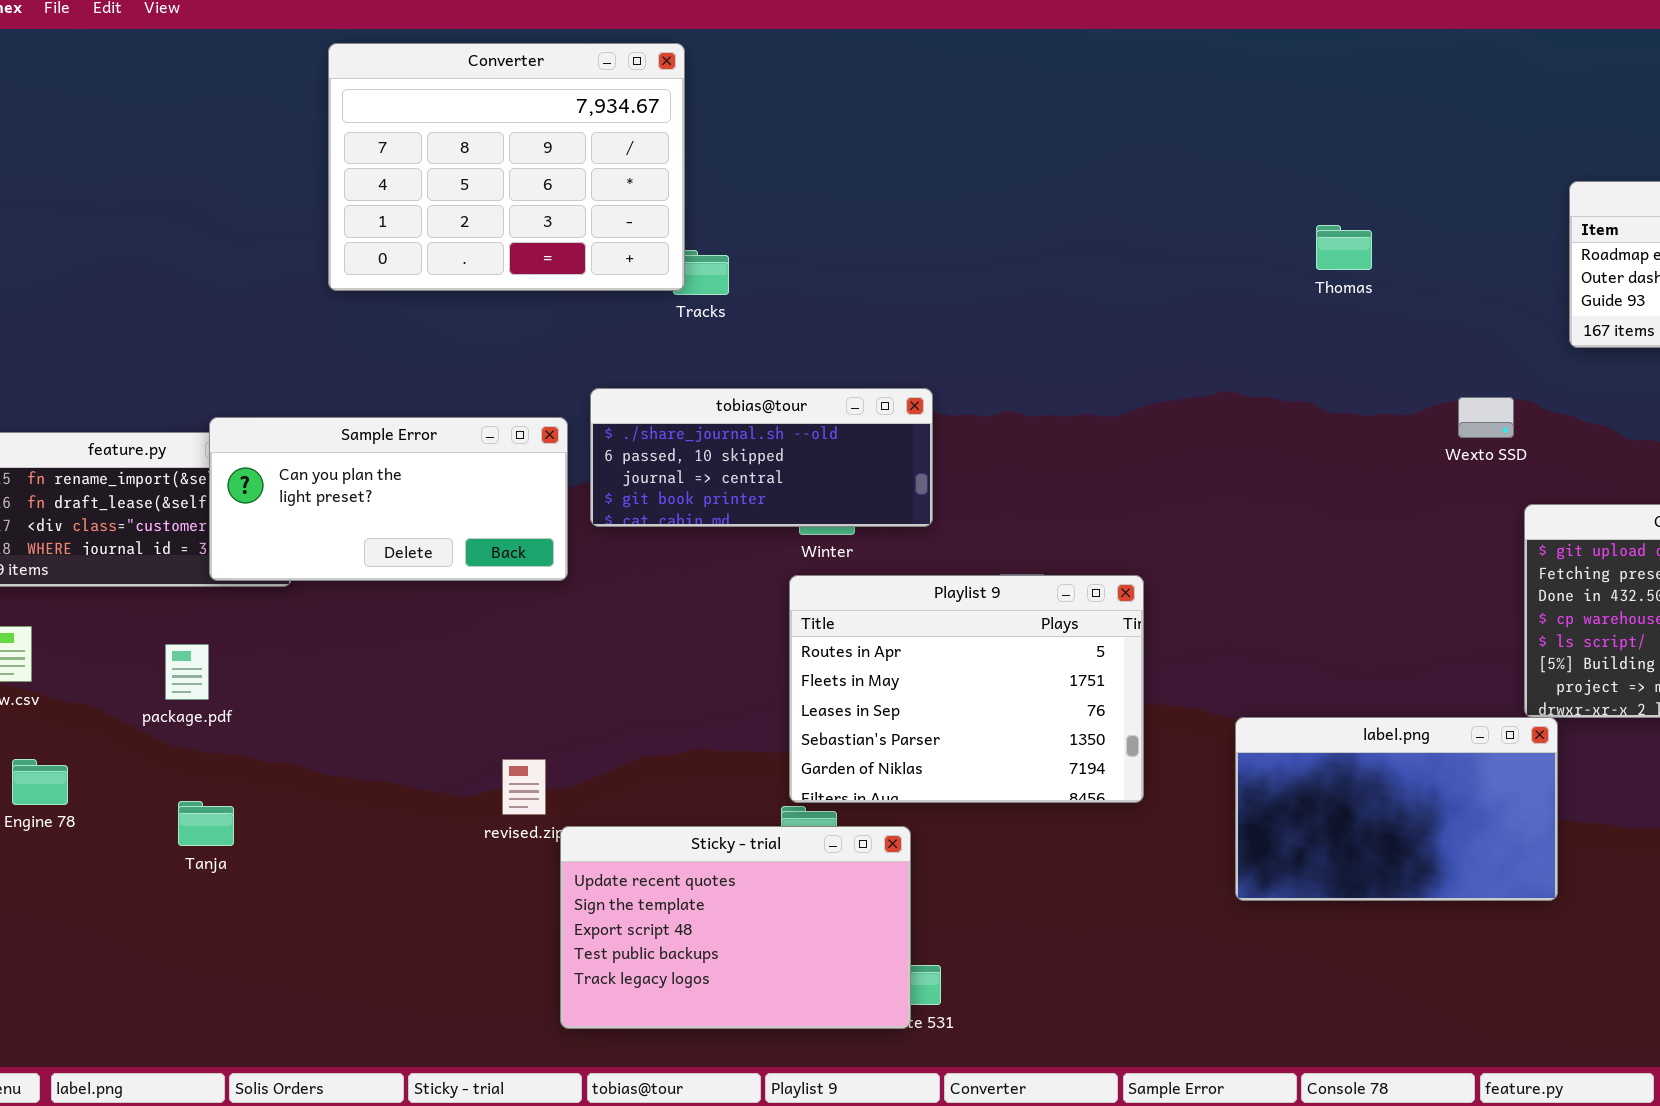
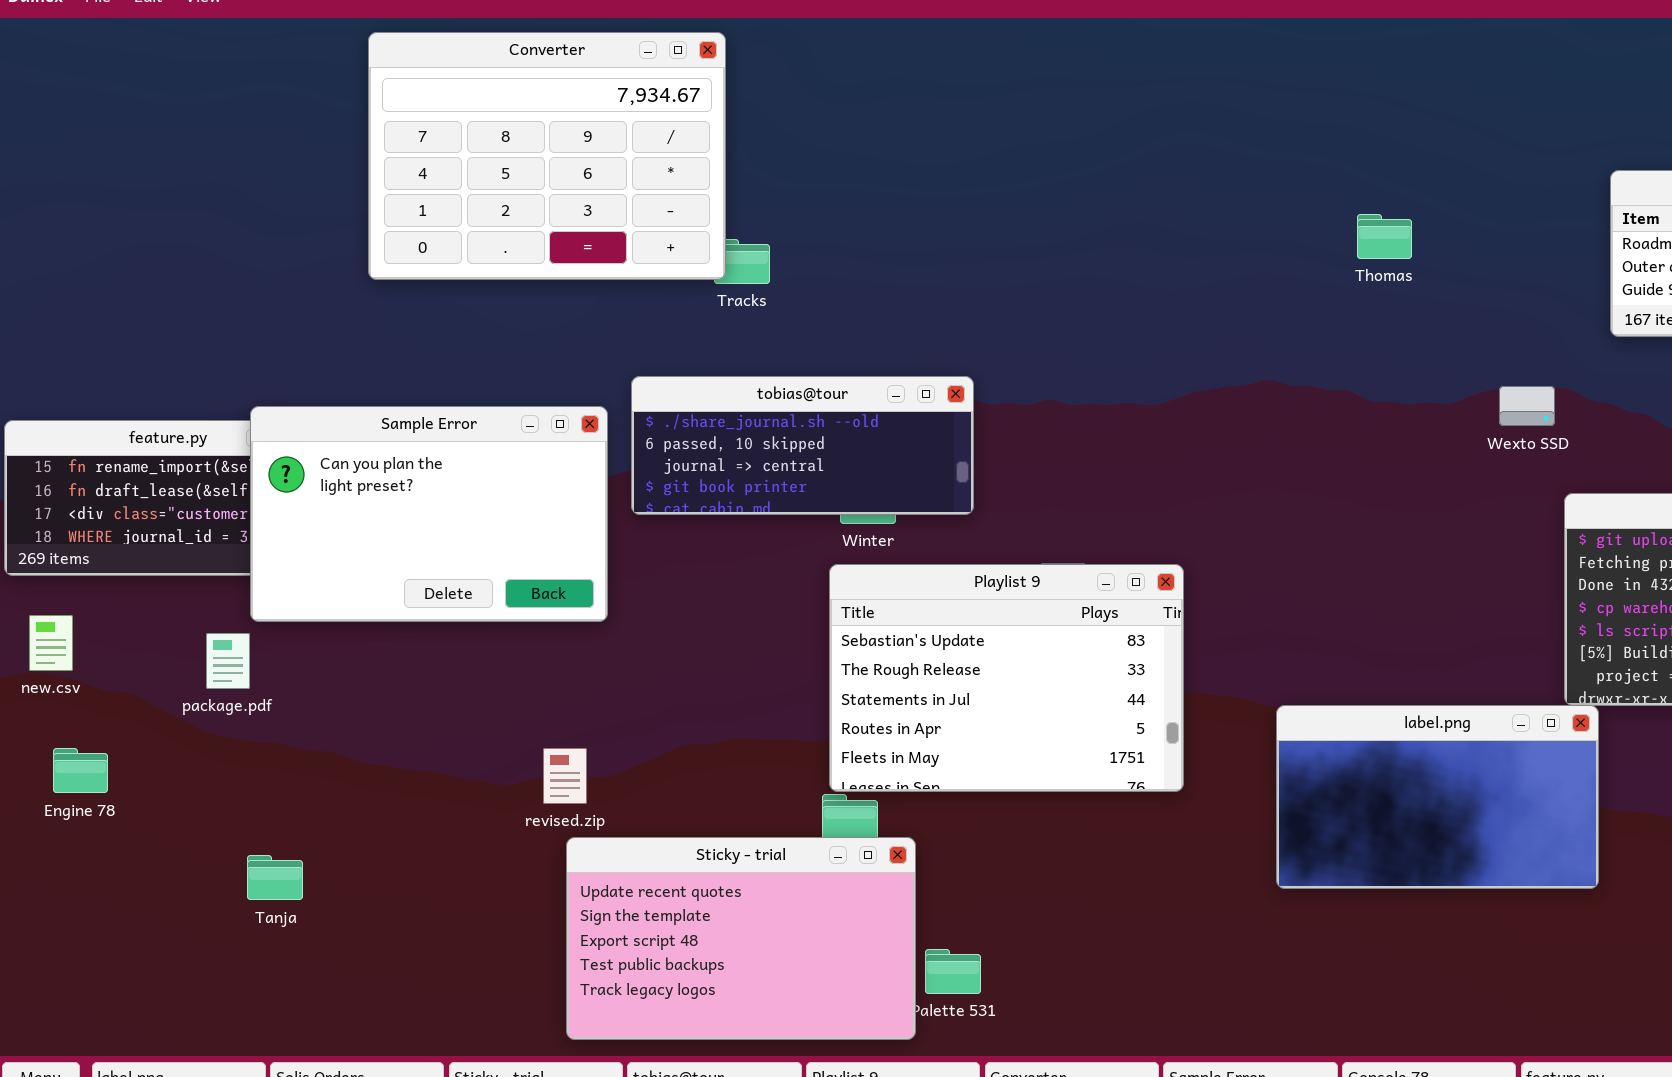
Sample Error: [209,417,568,581] -> [250,406,608,622], resized
Playlist 9: [789,575,1144,803] -> [829,564,1184,792], scrolled up 3 rows
Tanja: [178,801,234,846] -> [247,855,303,900], moved
Sticky - trial: [560,826,911,1029] -> [566,837,916,1040], moved

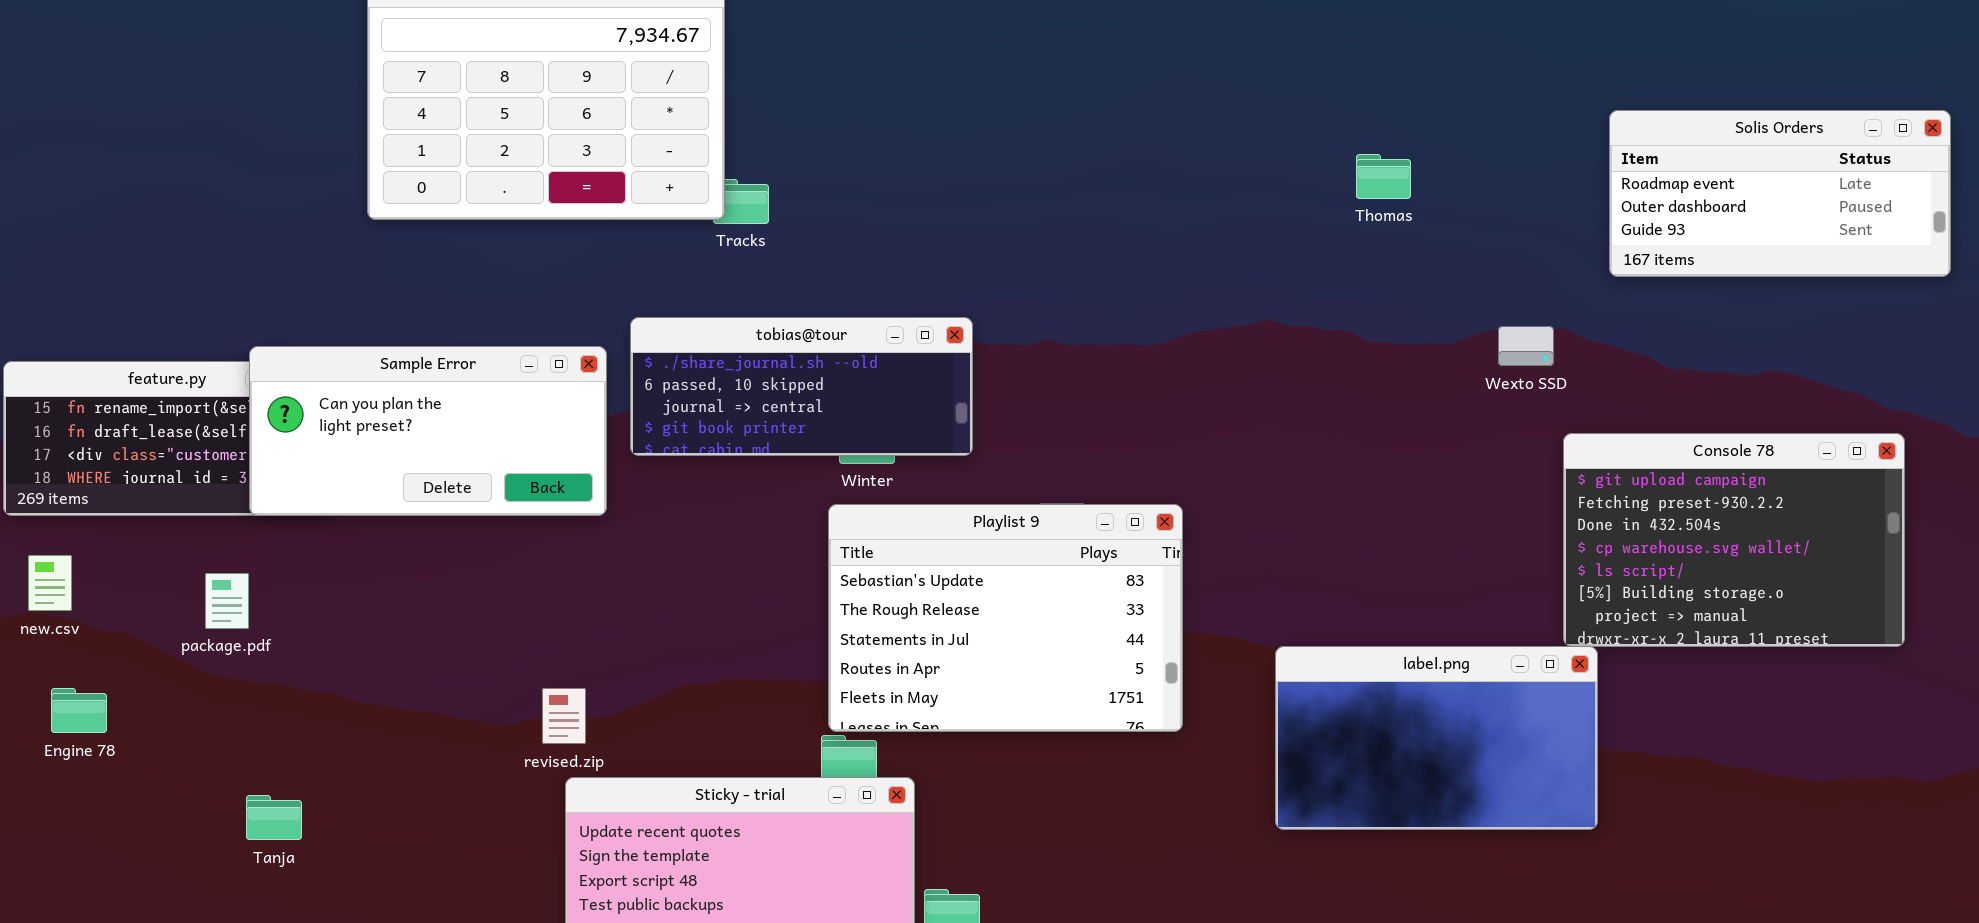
Sample Error: [250,406,608,622] -> [249,346,607,516], resized

